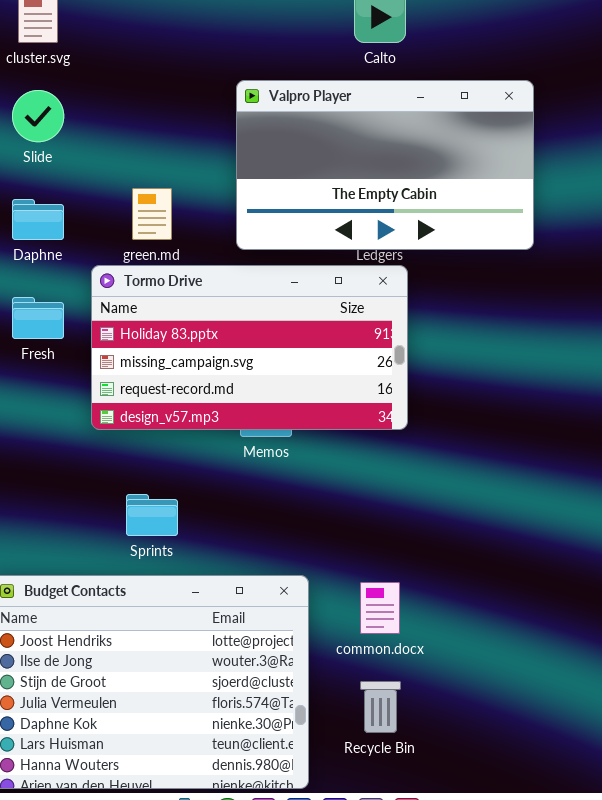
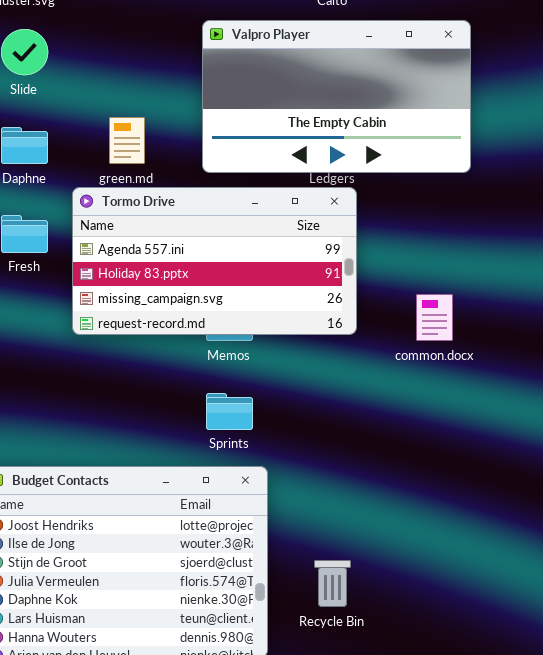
Tormo Drive: [91,265,408,430] -> [72,187,357,335], scrolled up 1 row
Sprints: [126,494,178,536] -> [206,393,253,430], moved
common.docx: [360,582,400,634] -> [416,294,453,341], moved

